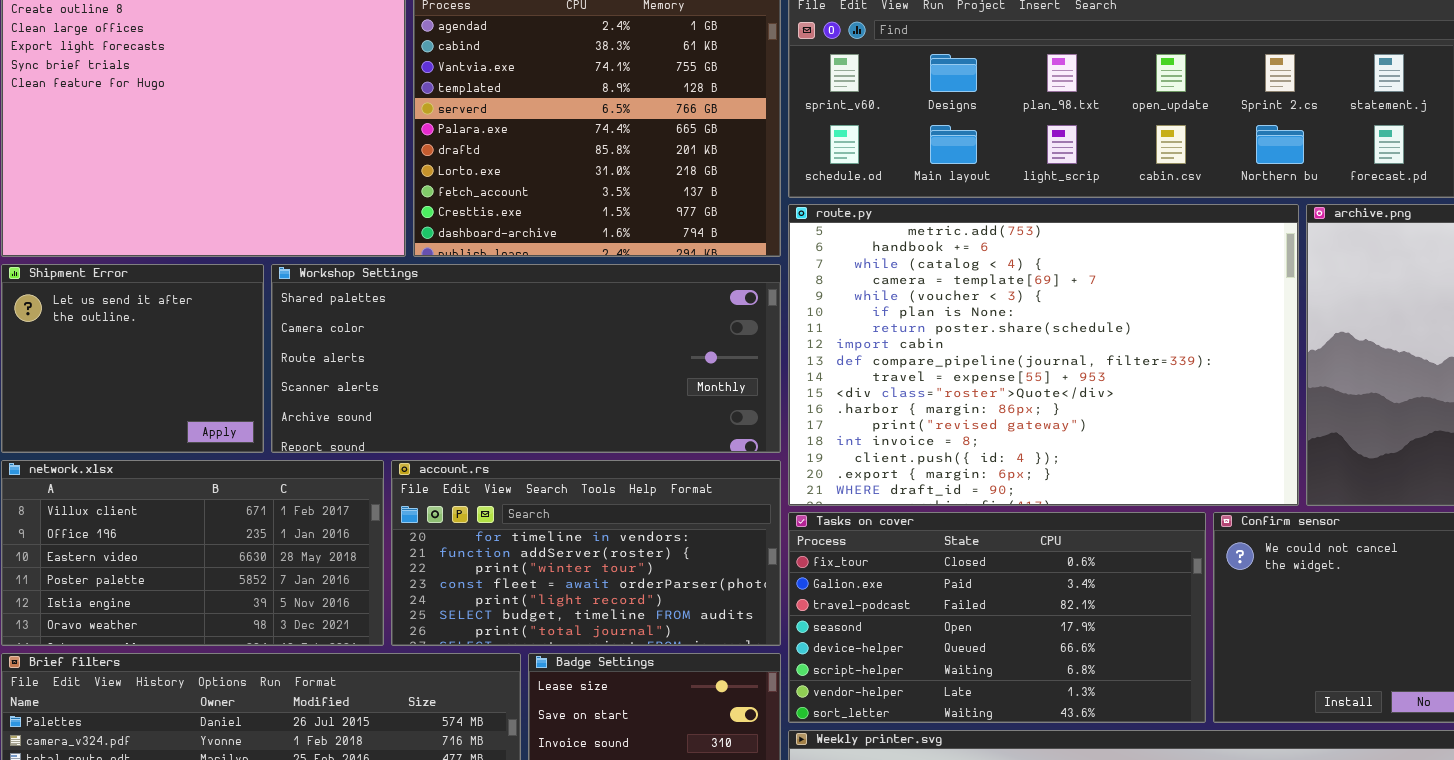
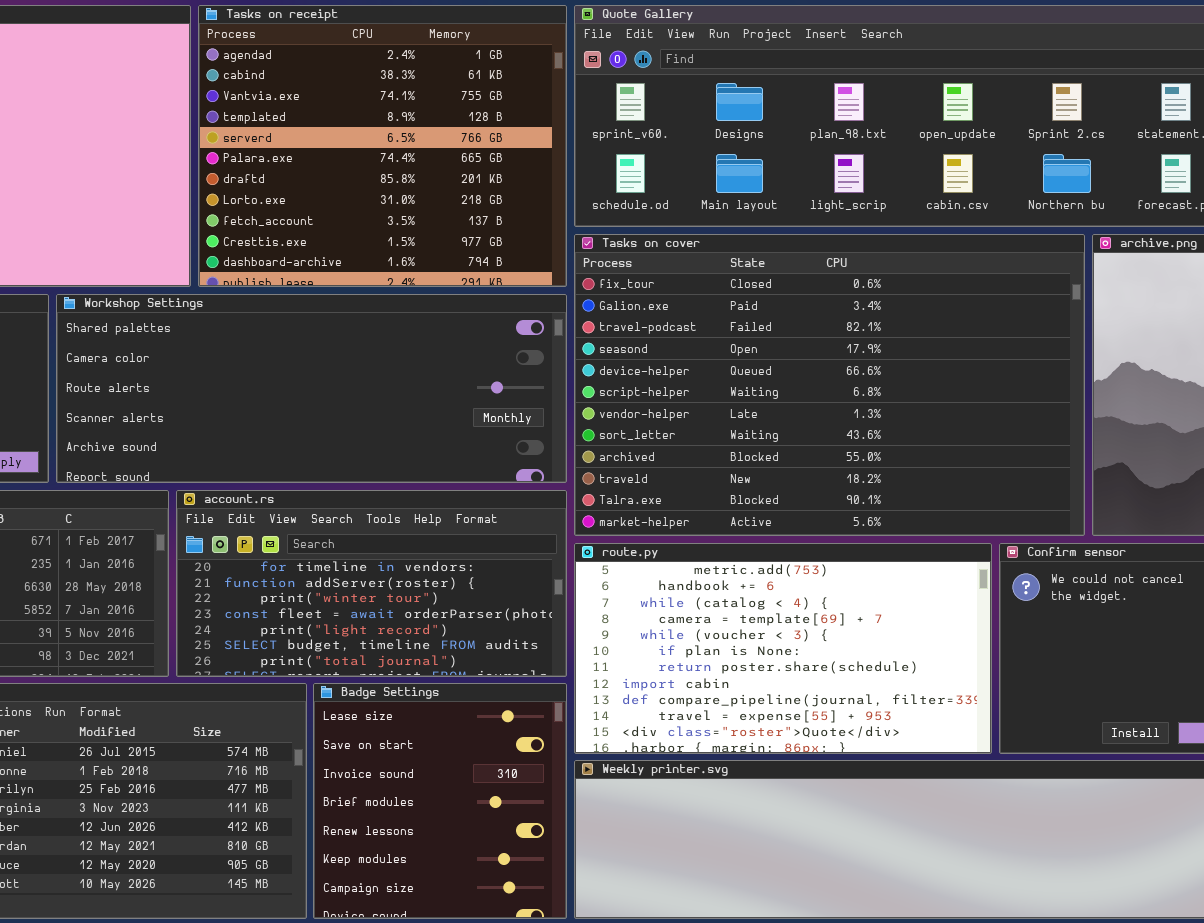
route.py: [788,204,1299,506] -> [574,543,992,754], moved, resized
Tasks on cover: [788,512,1206,723] -> [574,234,1085,536], moved, resized

